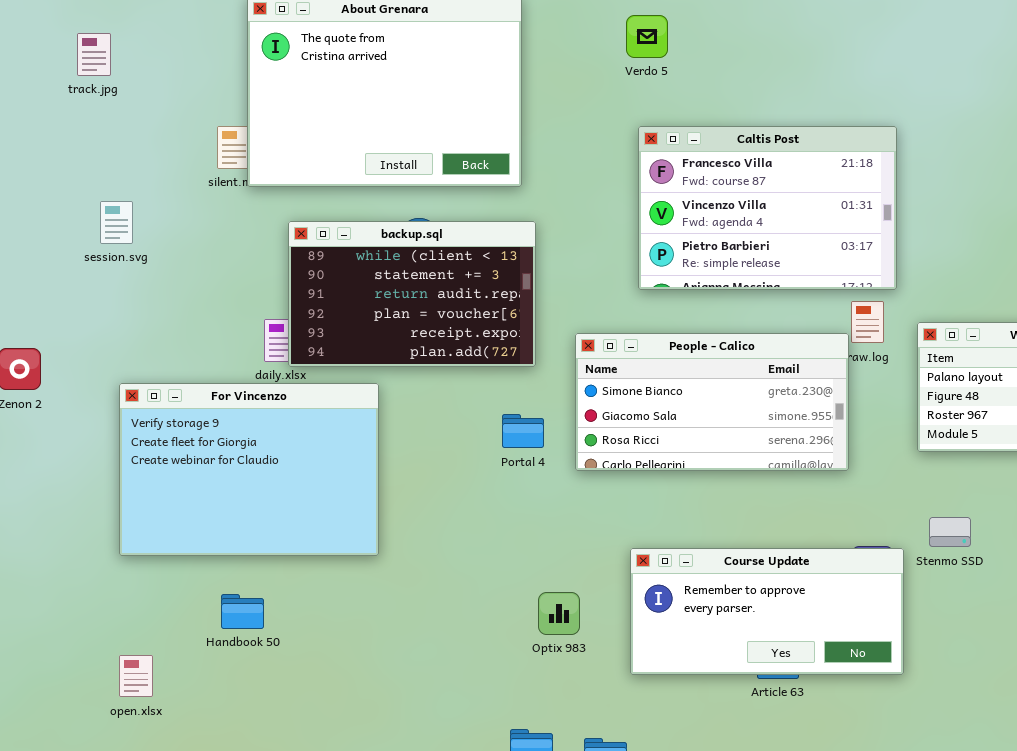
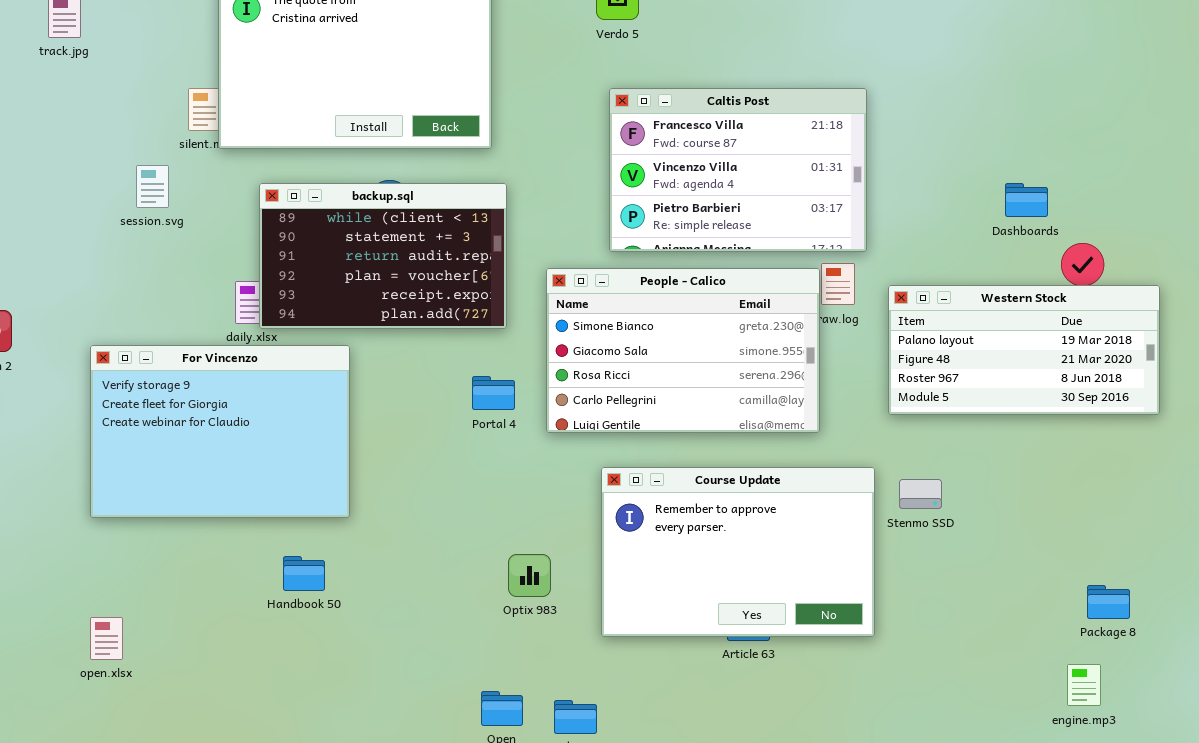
session.svg: [100,201,133,244] -> [136,165,169,208], moved
People - Calico: [575,333,849,471] -> [546,268,820,433], resized
Course Update: [630,548,904,675] -> [601,467,875,637], resized
Handbook 50: [221,594,264,629] -> [283,556,325,591], moved

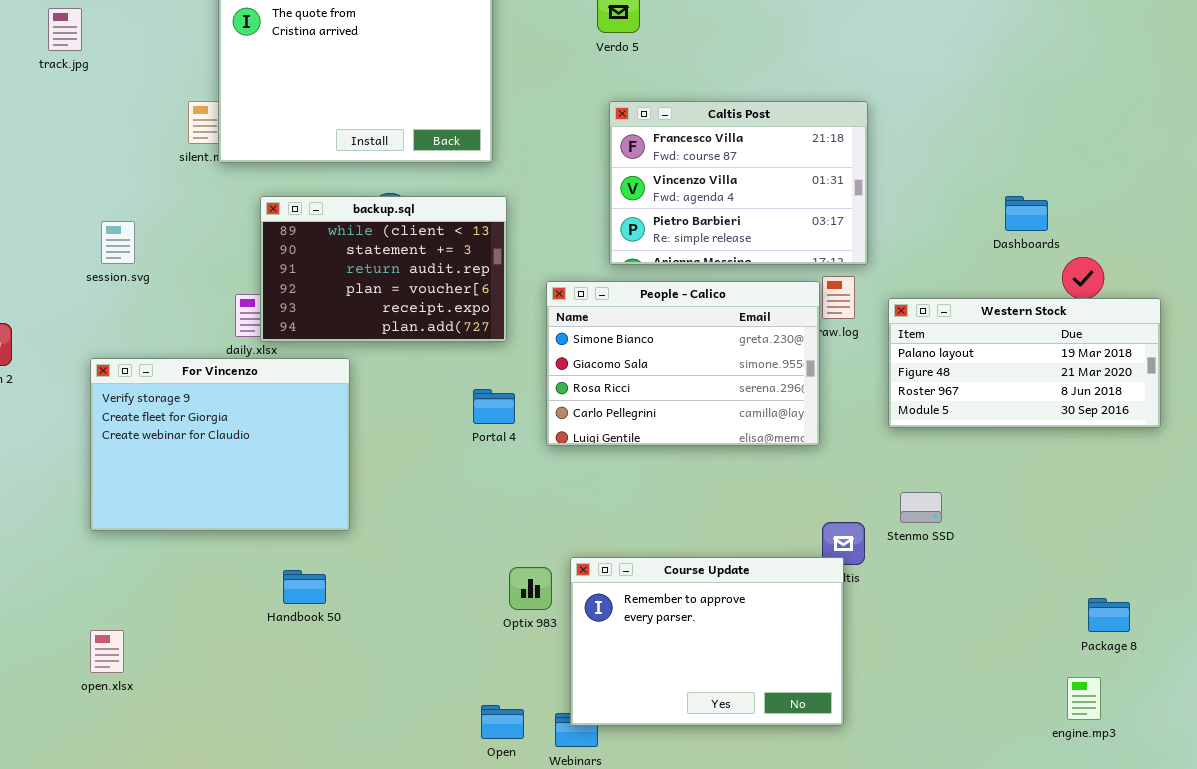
session.svg: [136,165,169,208] -> [101,221,135,264], moved
Course Update: [601,467,875,637] -> [570,557,844,726], moved

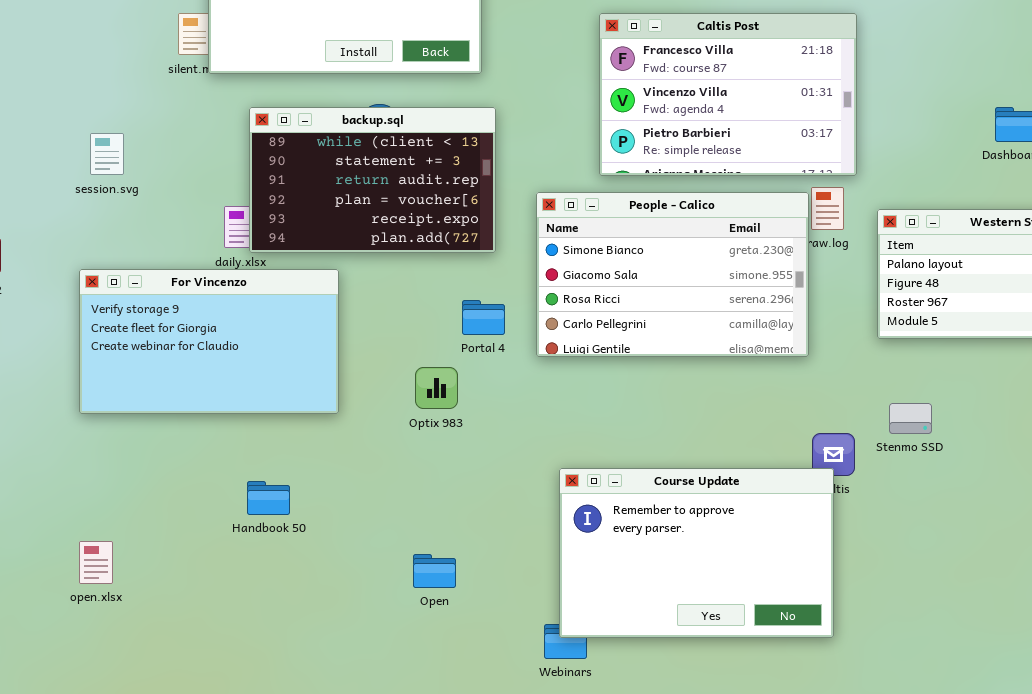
For Vincenzo: [90,358,350,531] -> [79,269,339,414], resized
Optix 983: [509,567,552,610] -> [415,367,458,409], moved
Handbook 50: [283,570,326,604] -> [247,481,290,515], moved
Open: [481,705,524,739] -> [413,554,456,588], moved

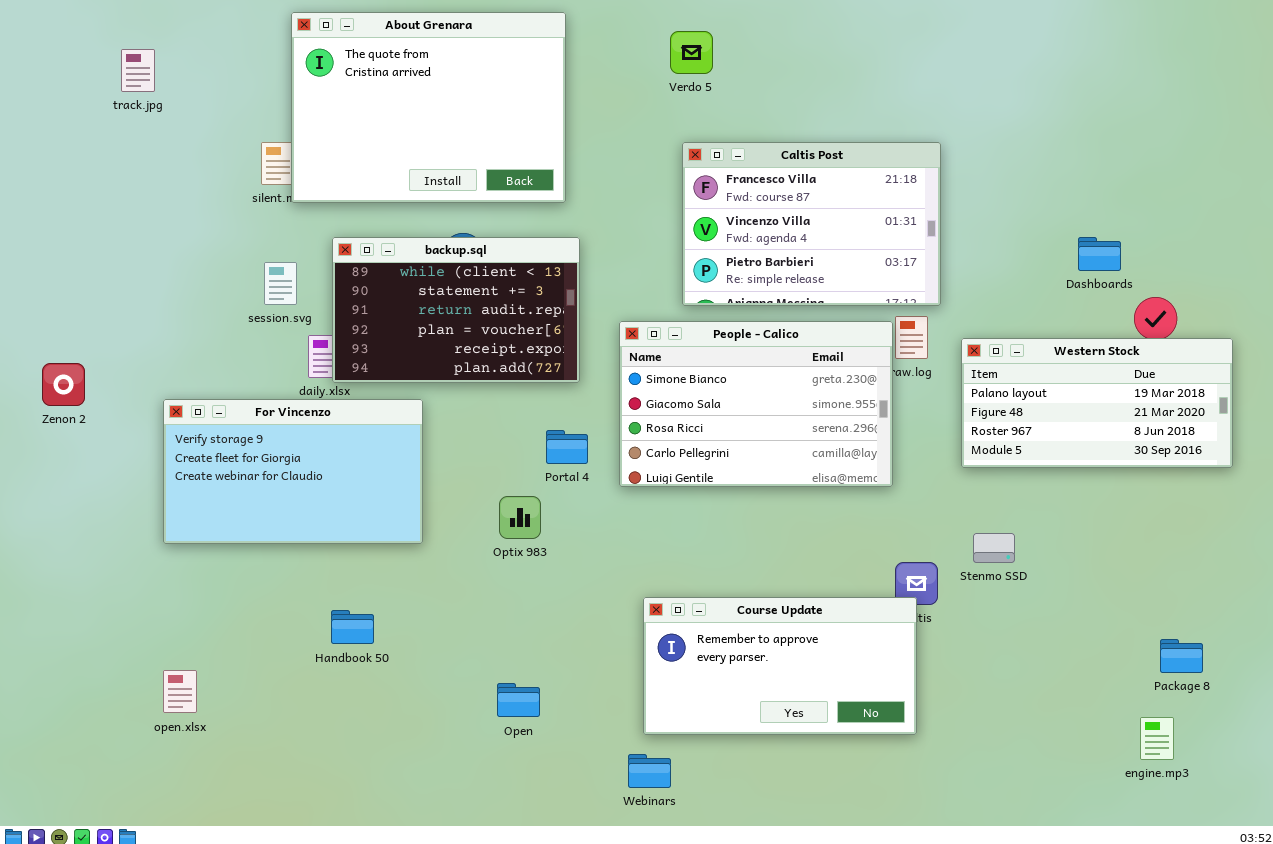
session.svg: [90,133,124,175] -> [264,262,297,305], moved
Course Update: [559,468,834,638] -> [643,597,917,735], resized

